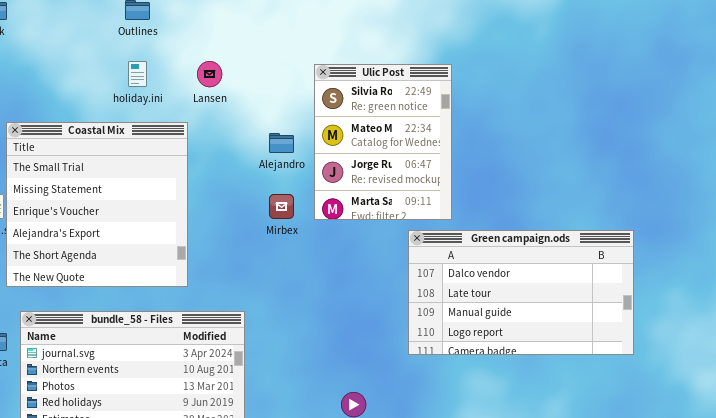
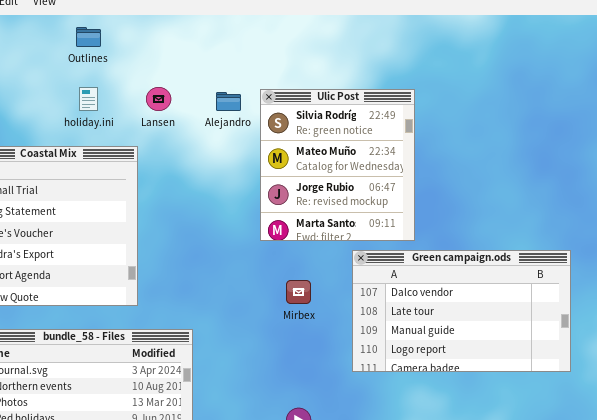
Ulic Post: [314,64,452,220] -> [260,89,415,241], resized
Alejandro: [269,133,294,153] -> [216,92,241,111], moved
Mirbex: [269,194,294,219] -> [286,280,311,304], moved

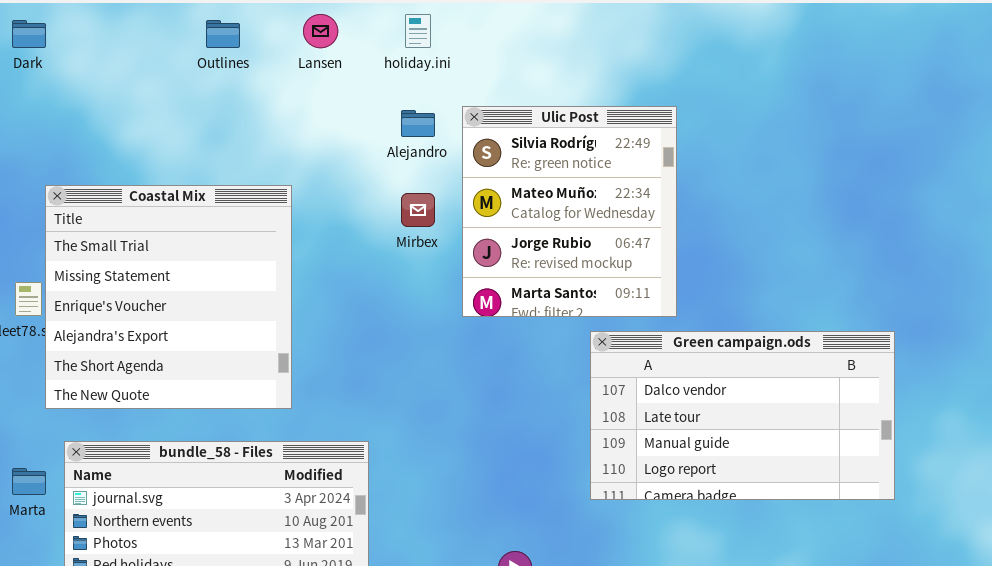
holiday.ini: [79,87,98,111] -> [405,14,431,48], moved
Lansen: [146,87,171,111] -> [303,14,338,48], moved
Mirbex: [286,280,311,304] -> [401,193,435,227], moved

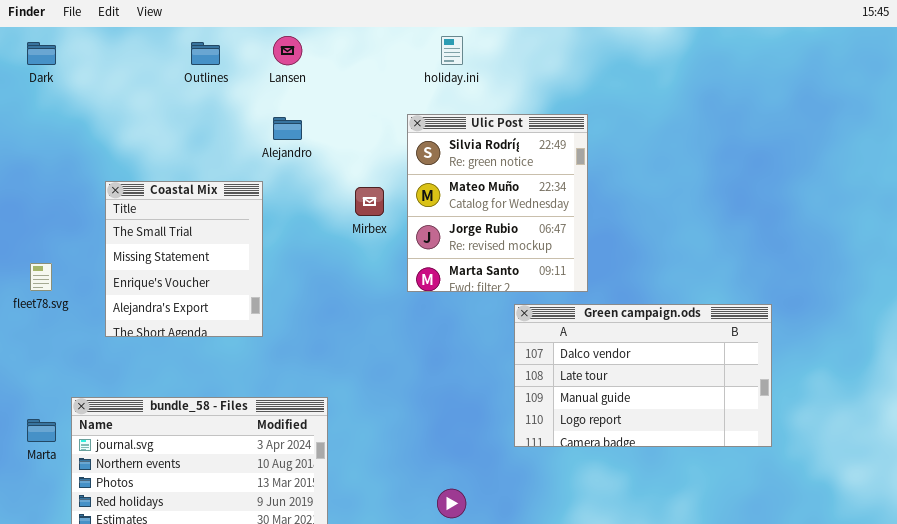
holiday.ini: [405,14,431,48] -> [441,36,463,65], moved
Alejandro: [401,110,435,137] -> [273,117,302,140], moved
Coastal Mix: [45,185,292,409] -> [105,181,263,337], resized

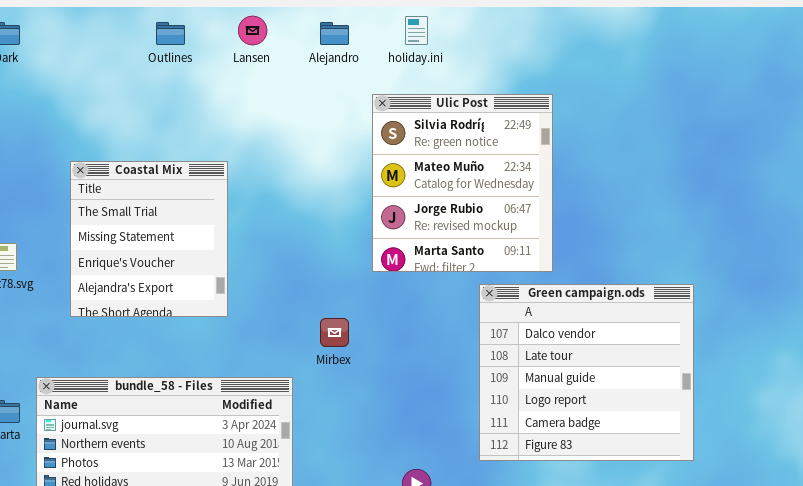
Alejandro: [273,117,302,140] -> [320,22,349,45], moved
Mirbex: [355,187,384,216] -> [320,318,349,347], moved
Green campaign.ods: [514,304,772,447] -> [479,284,694,461], resized

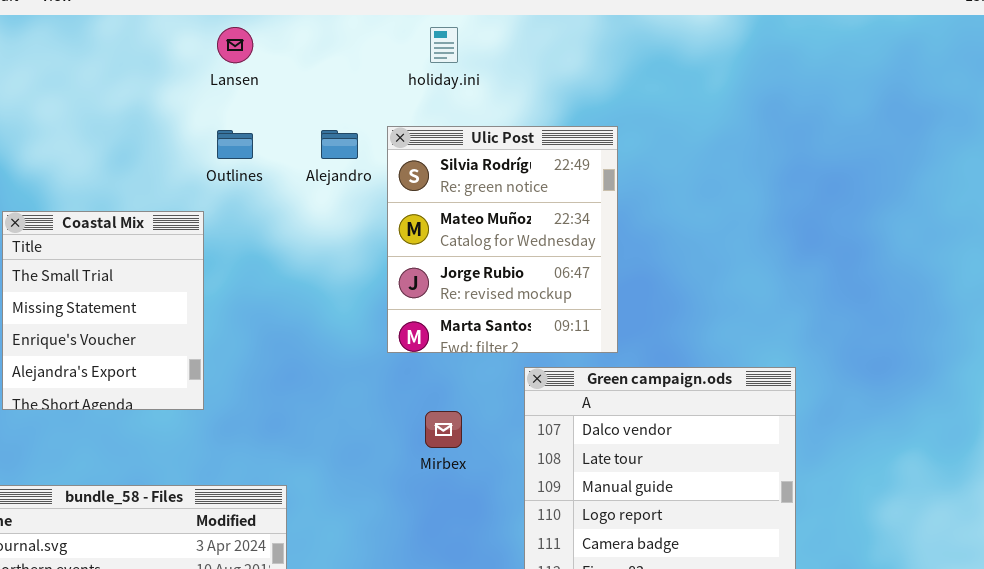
Outlines: [156,22,185,45] -> [217,130,253,159], moved
Alejandro: [320,22,349,45] -> [321,130,358,159], moved
Mirbex: [320,318,349,347] -> [425,411,462,448], moved

